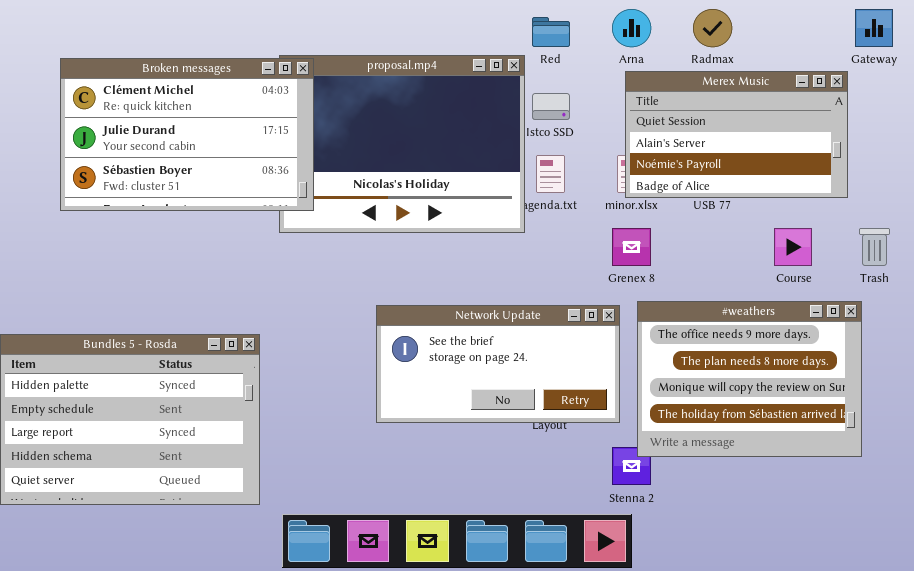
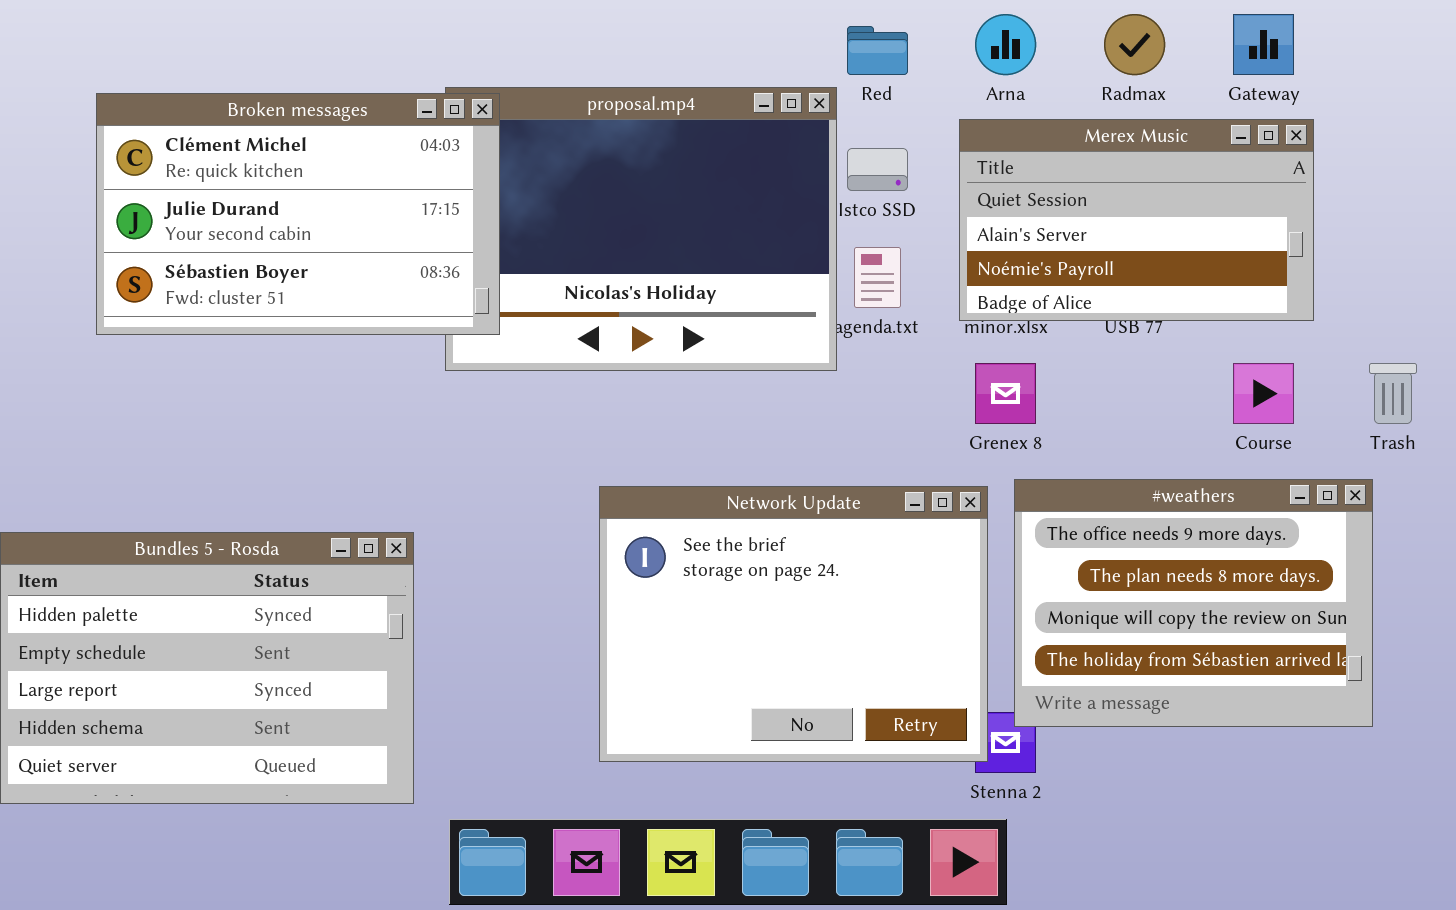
Gateway: [855,9,893,47] -> [1233,14,1294,75], moved
Merex Music: [625,71,848,198] -> [959,119,1314,321], moved
Network Update: [376,305,620,423] -> [599,486,988,762], resized

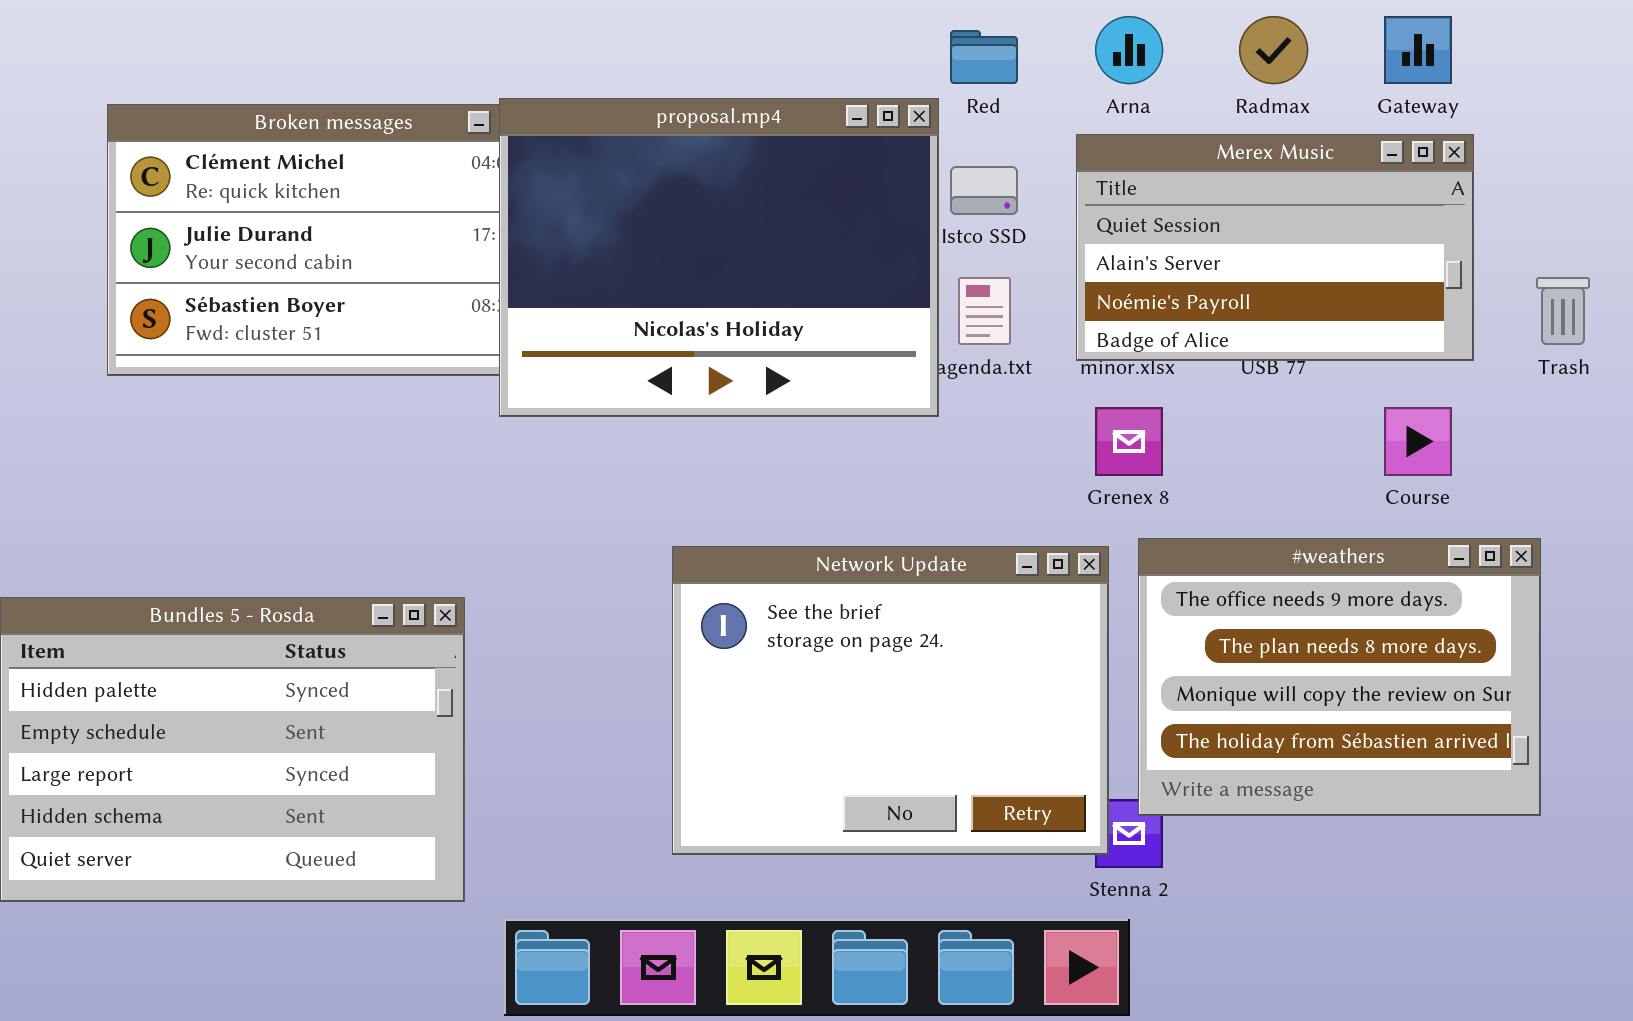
proposal.mp4: [445,87,837,371] -> [499,98,939,417], raised
Trash: [1369,363,1417,424] -> [1536,277,1590,345], moved

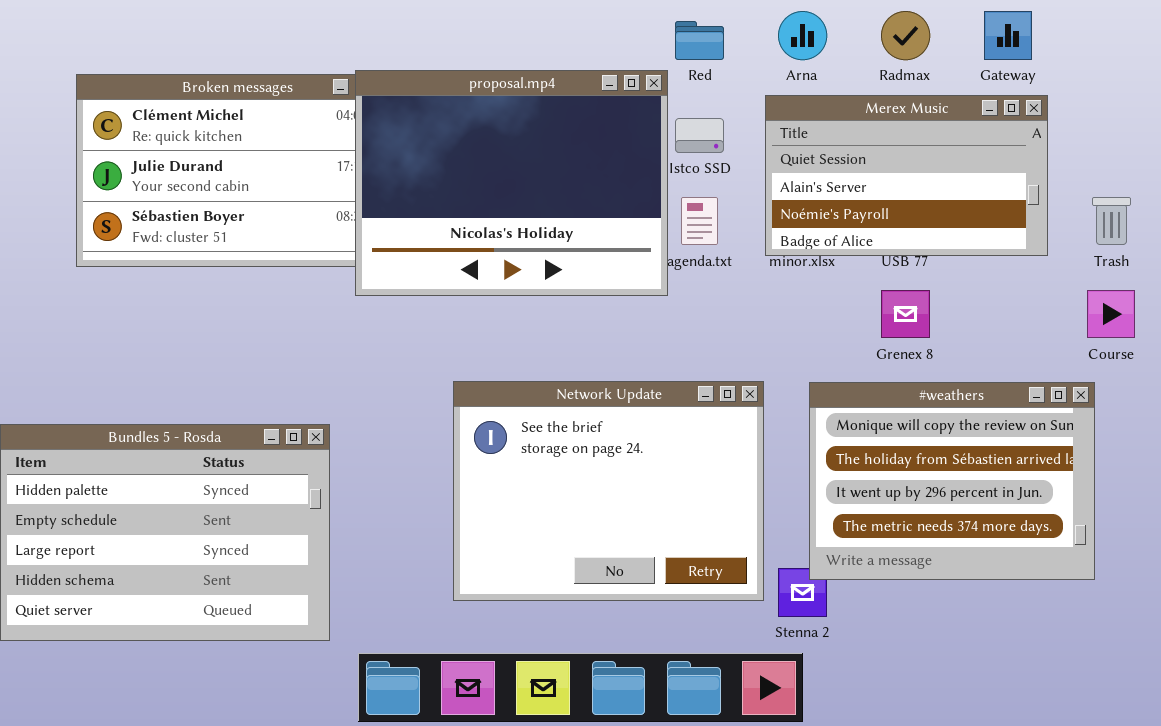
Grenex 8: [1095,407,1163,476] -> [881,290,930,338], moved
Course: [1384,407,1452,476] -> [1087,290,1135,338], moved
#weathers: [1138,538,1541,816] -> [809,382,1095,580], scrolled down 2 rows
Network Update: [672,546,1109,855] -> [453,381,764,601], moved

